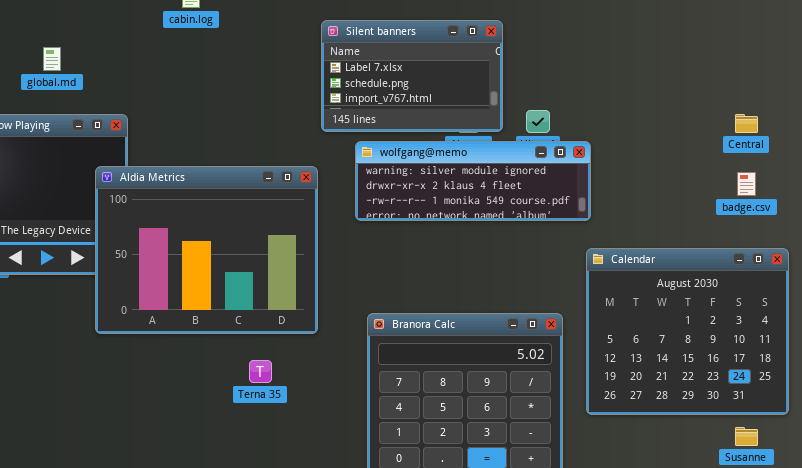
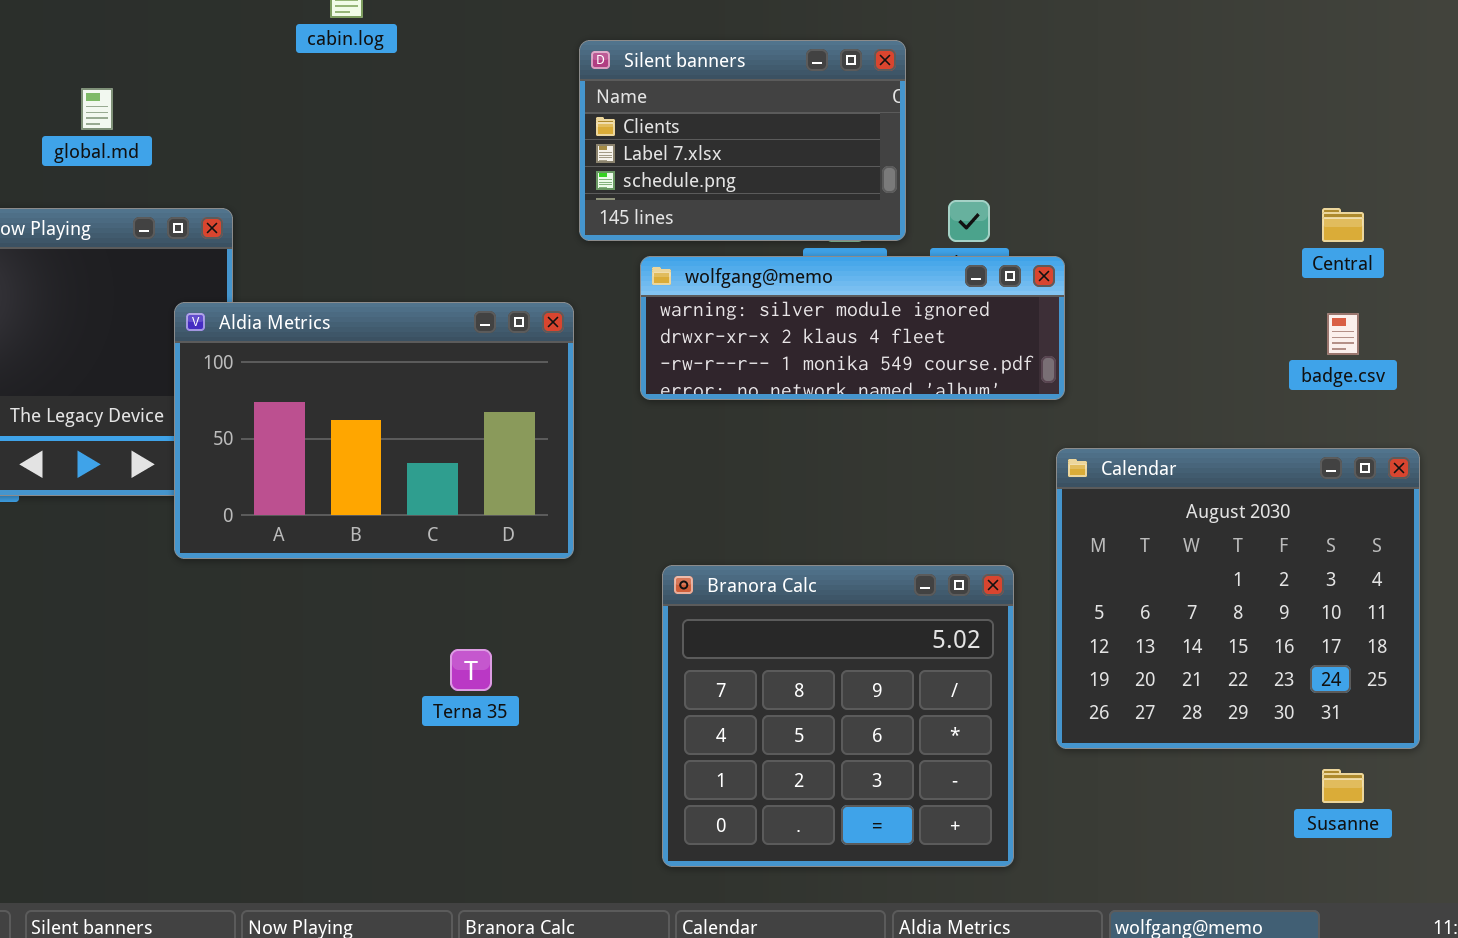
Silent banners: [321,20,503,132] -> [579,40,906,241], scrolled up 1 row
Aldia Metrics: [95,166,318,334] -> [174,302,574,559], resized

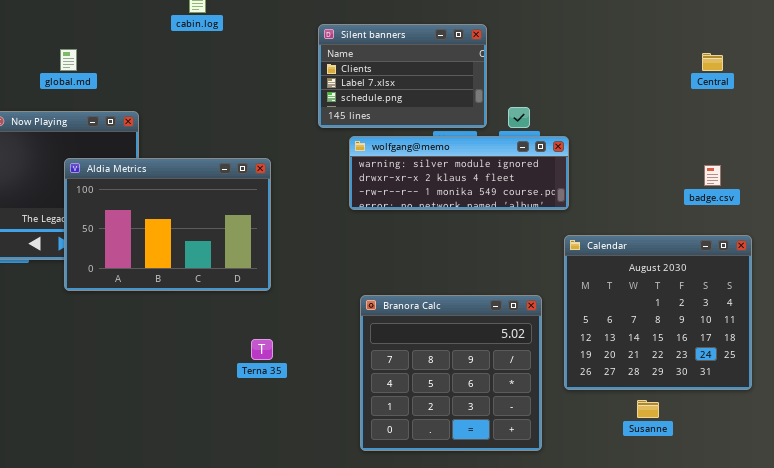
Central: [1322,208,1364,242] -> [702,53,723,71], moved
Aldia Metrics: [174,302,574,559] -> [64,158,271,291], moved
Susanne: [1322,769,1364,803] -> [637,400,659,418], moved

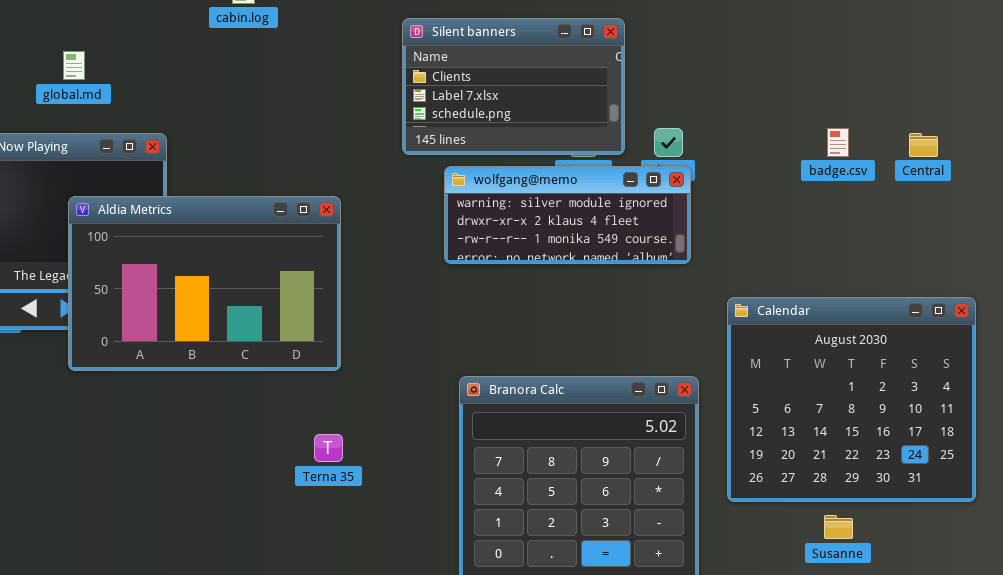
Central: [702,53,723,71] -> [909,133,938,157], moved
wolfgang@memo: [349,136,569,210] -> [444,166,691,264], resized
badge.csv: [704,165,721,186] -> [827,128,849,157], moved

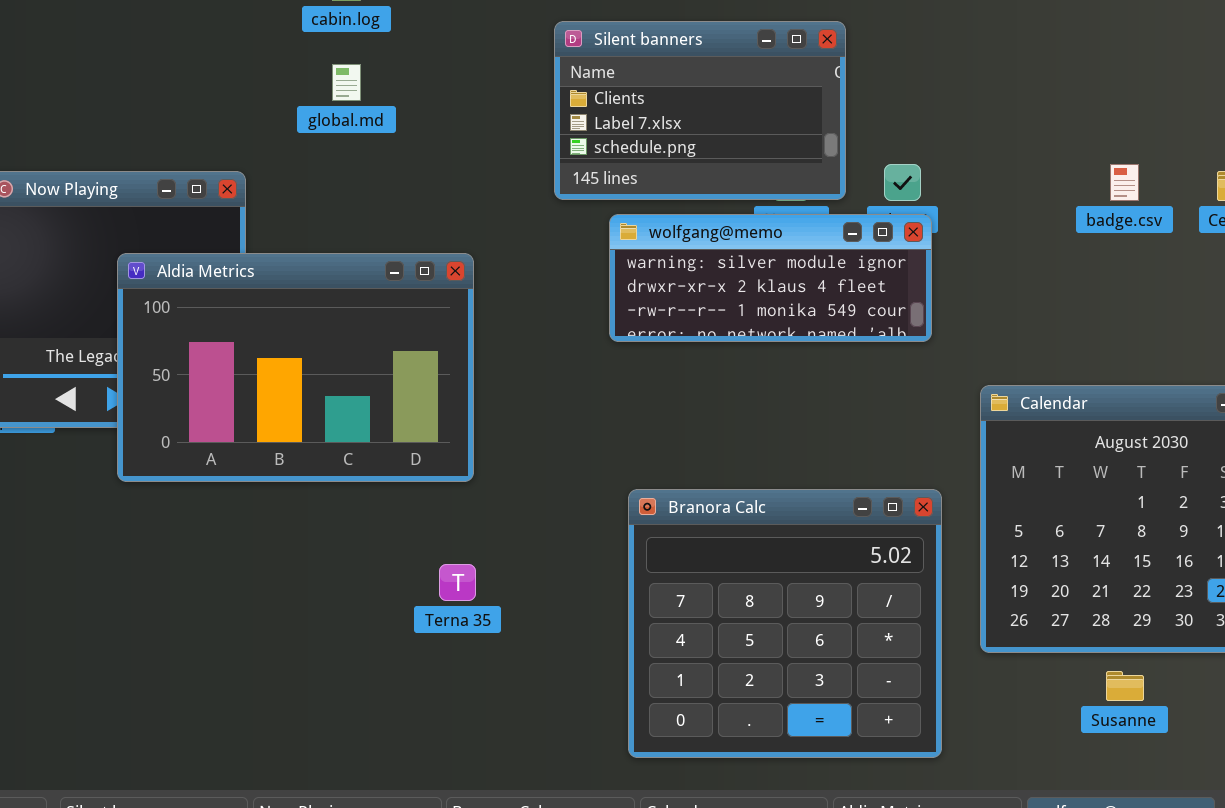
global.md: [63,51,85,80] -> [332,64,361,101], moved

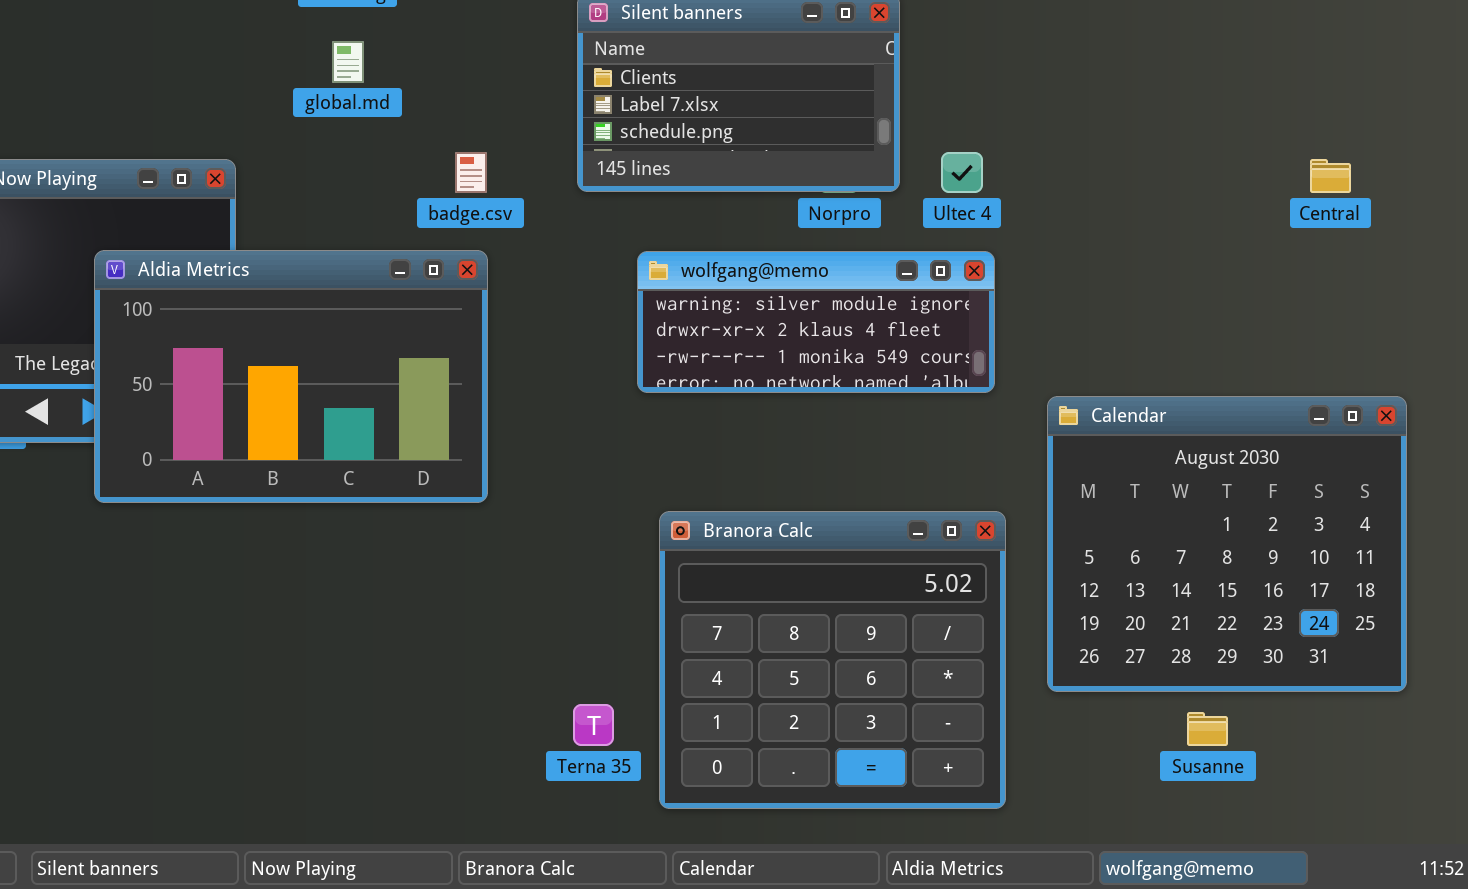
badge.csv: [1110,164,1139,201] -> [455,152,487,193], moved
wolfgang@memo: [609,214,932,342] -> [637,251,995,393], moved
Terna 35: [439,564,476,601] -> [573,704,614,746], moved

